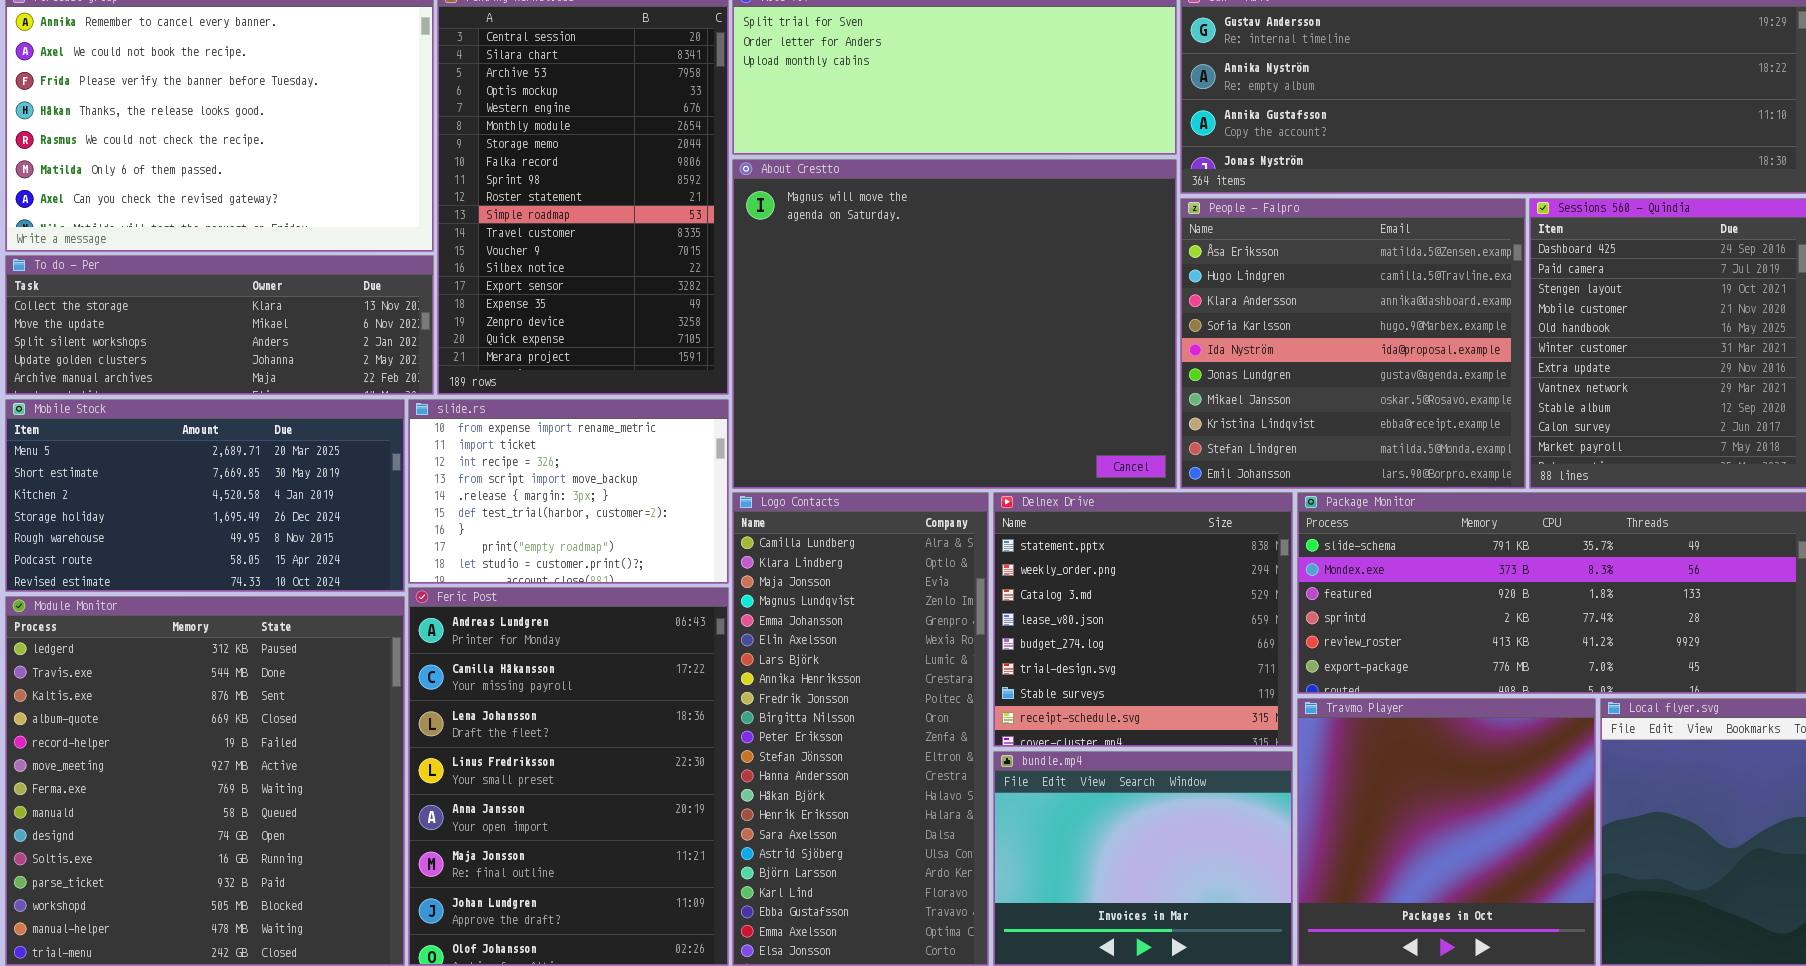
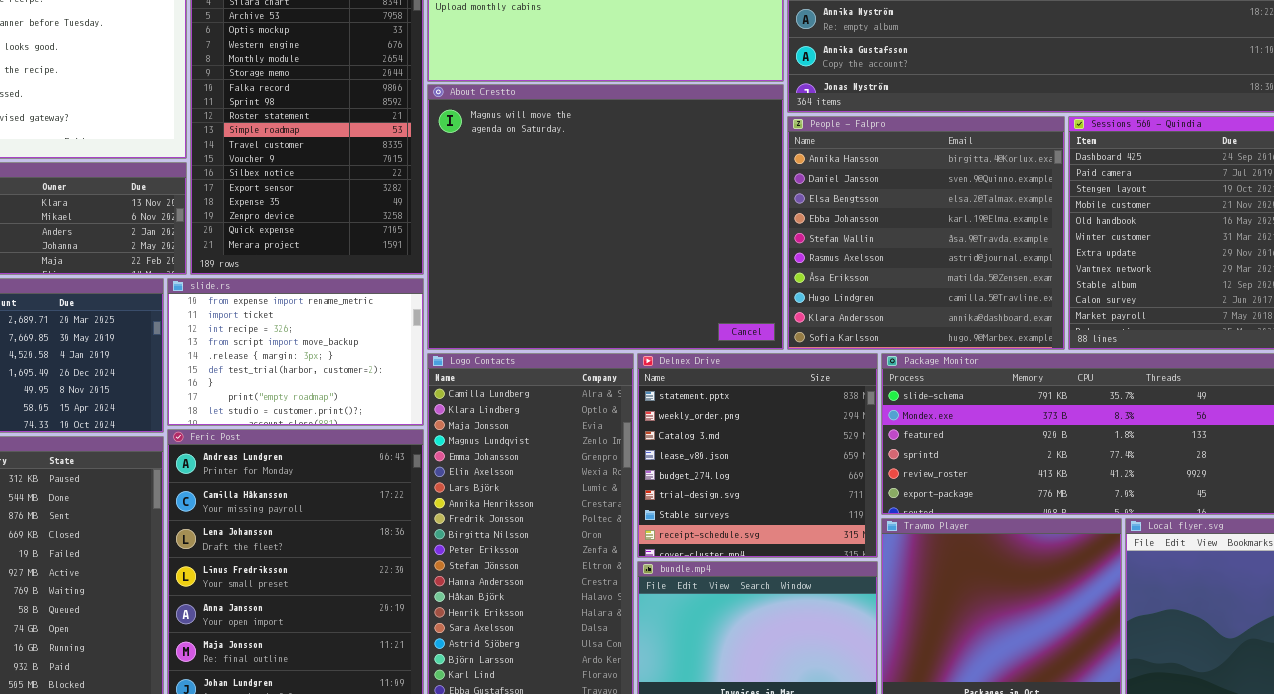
People - Falpro: [1180,198,1526,489] -> [787,116,1065,350], scrolled up 6 rows

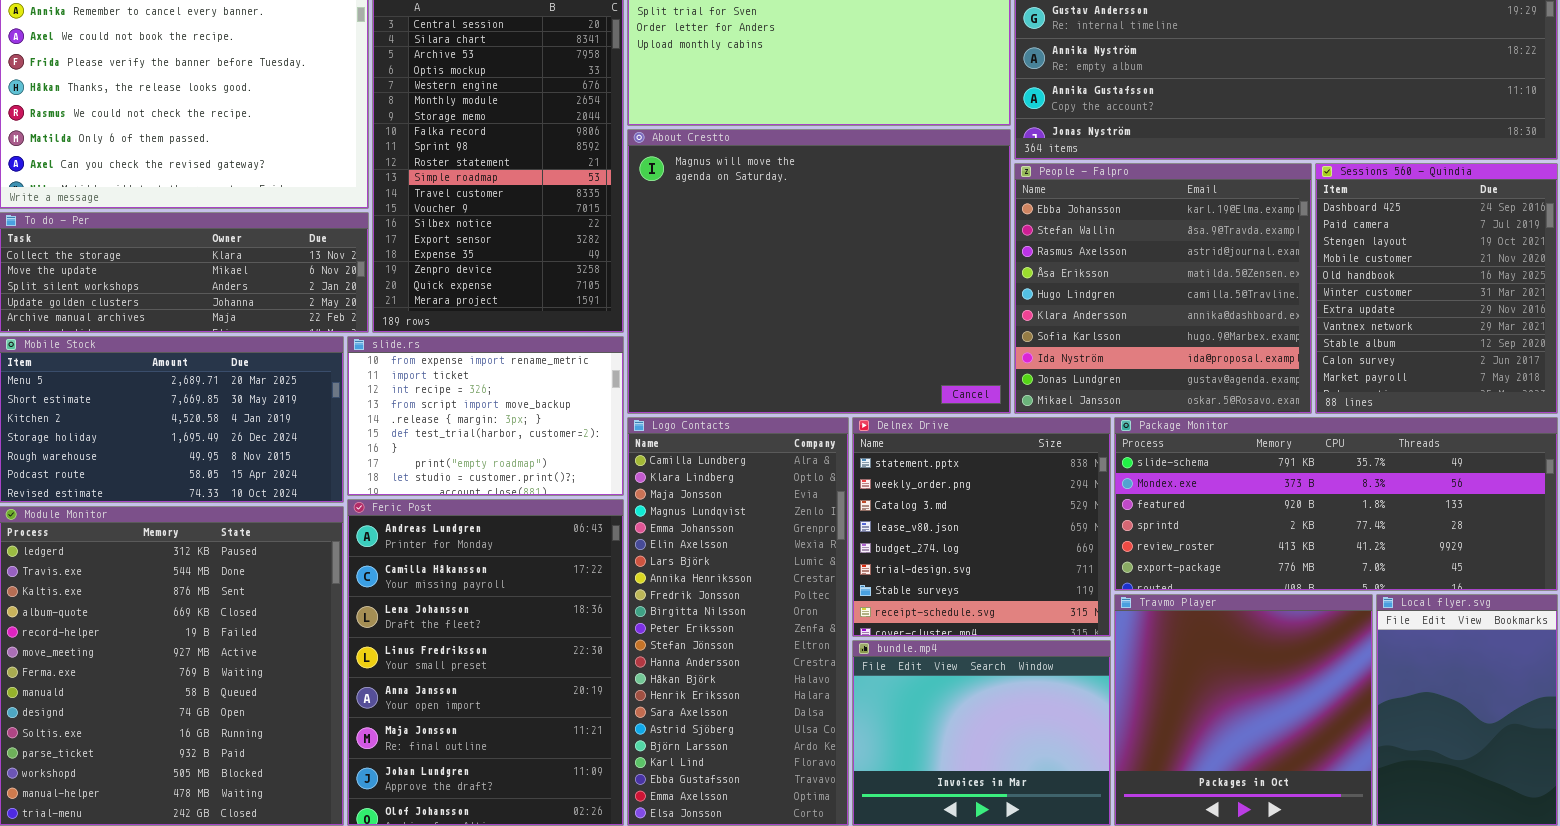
People - Falpro: [787,116,1065,350] -> [1014,163,1312,414], scrolled down 3 rows

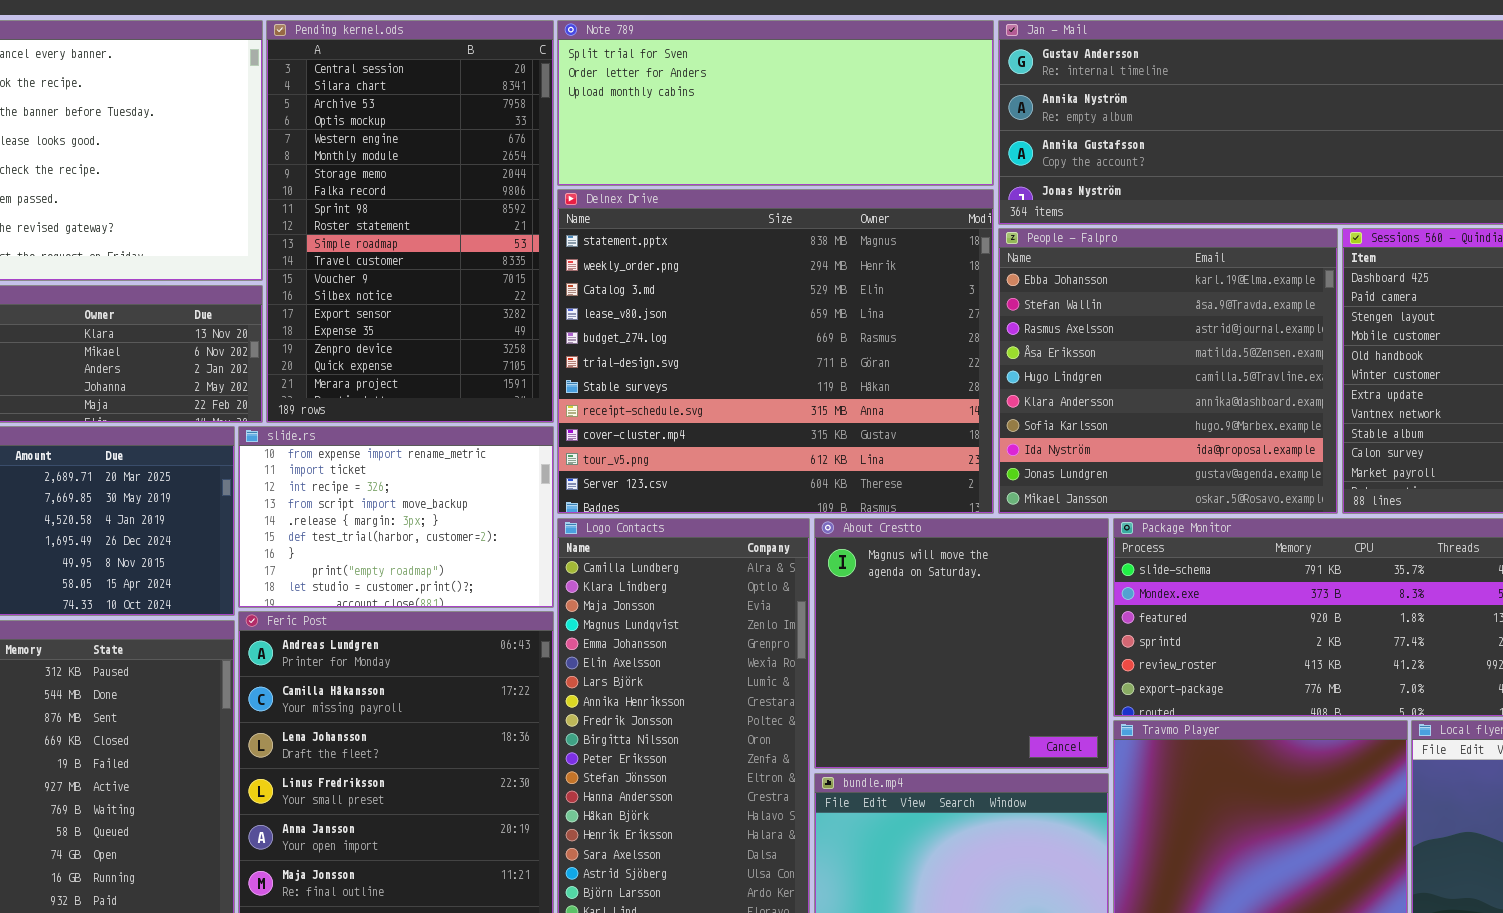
About Crestto: [627,129,1011,414] -> [814,518,1109,769], moved, resized
Delnex Drive: [852,417,1111,637] -> [557,189,994,514], moved, resized

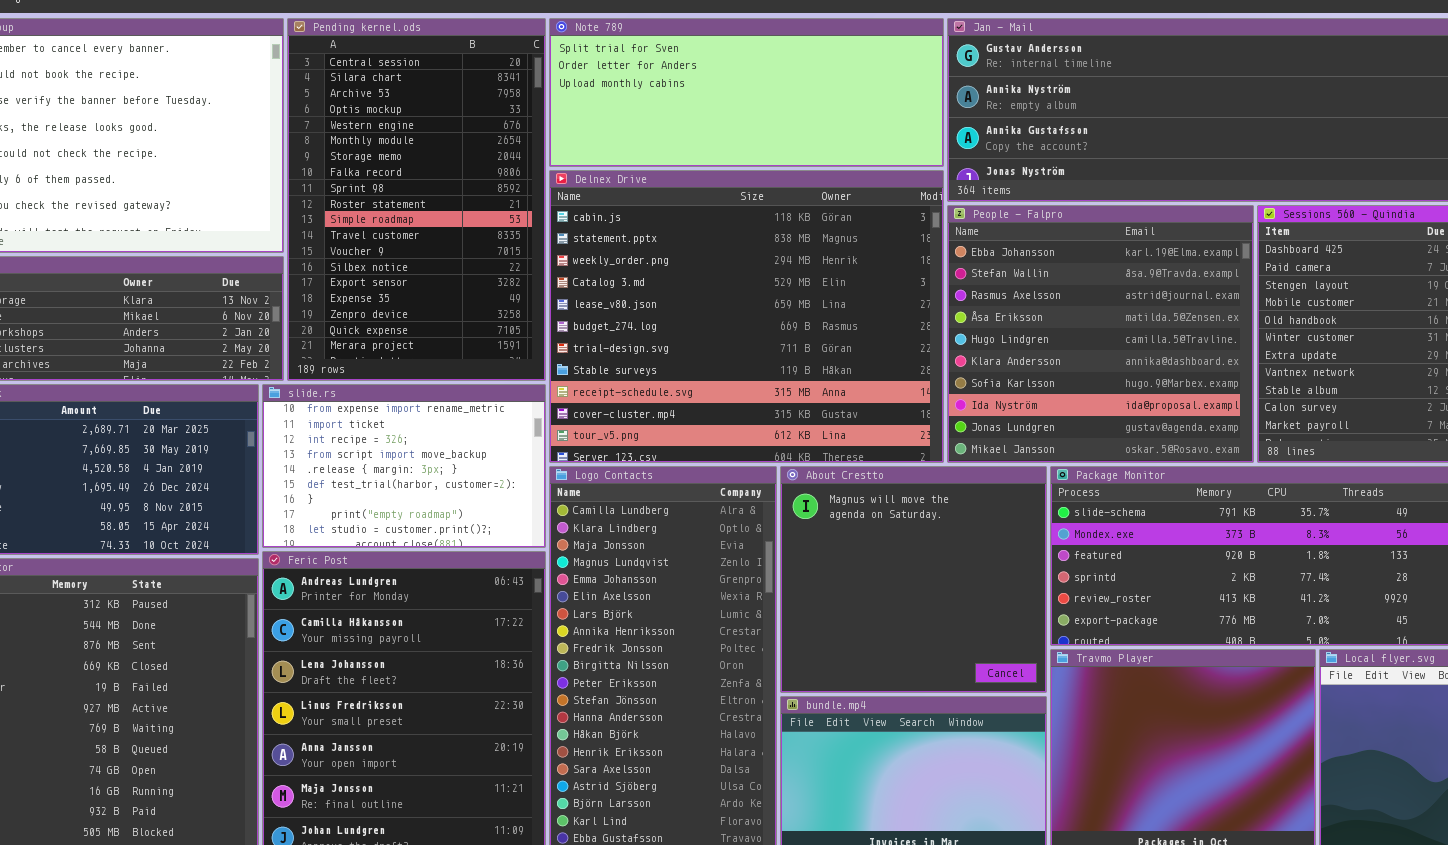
Delnex Drive: [557,189,994,514] -> [549,170,944,463], scrolled up 1 row

